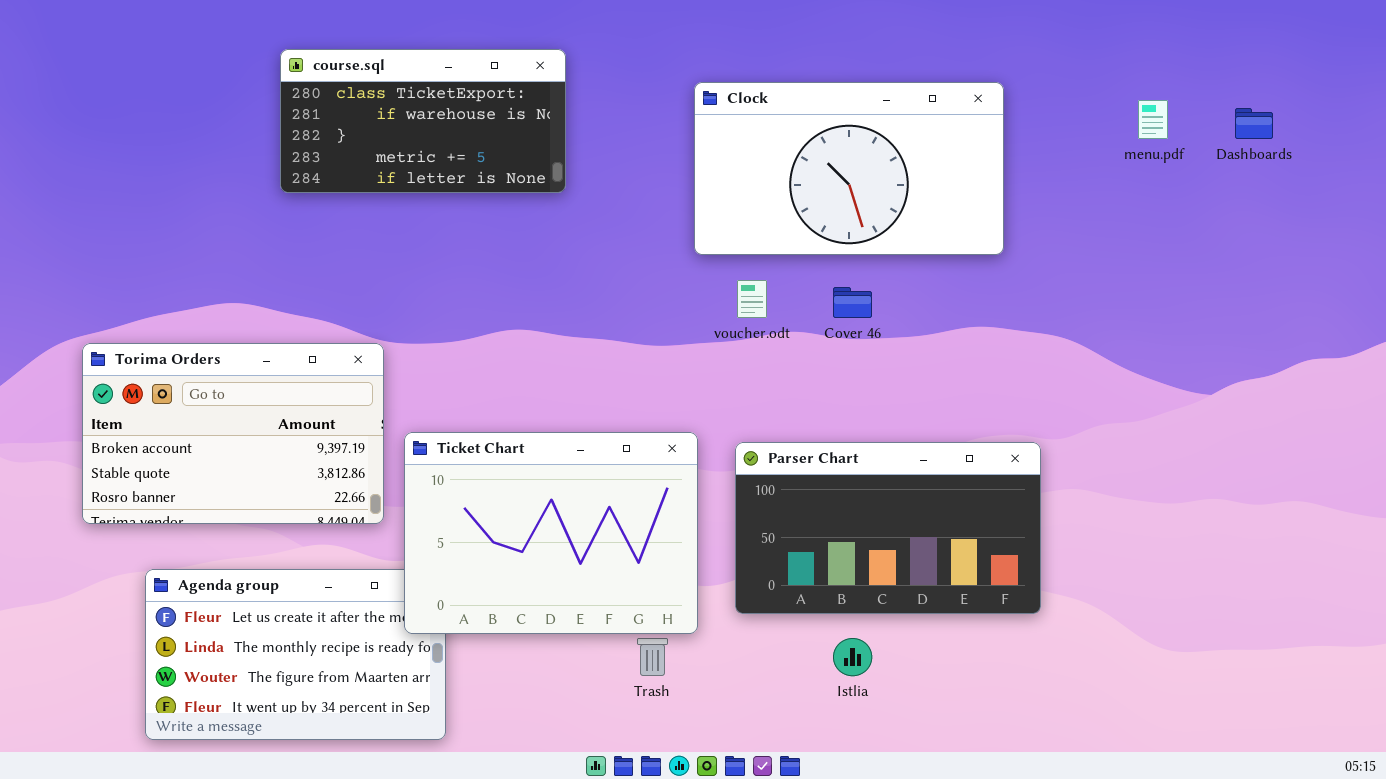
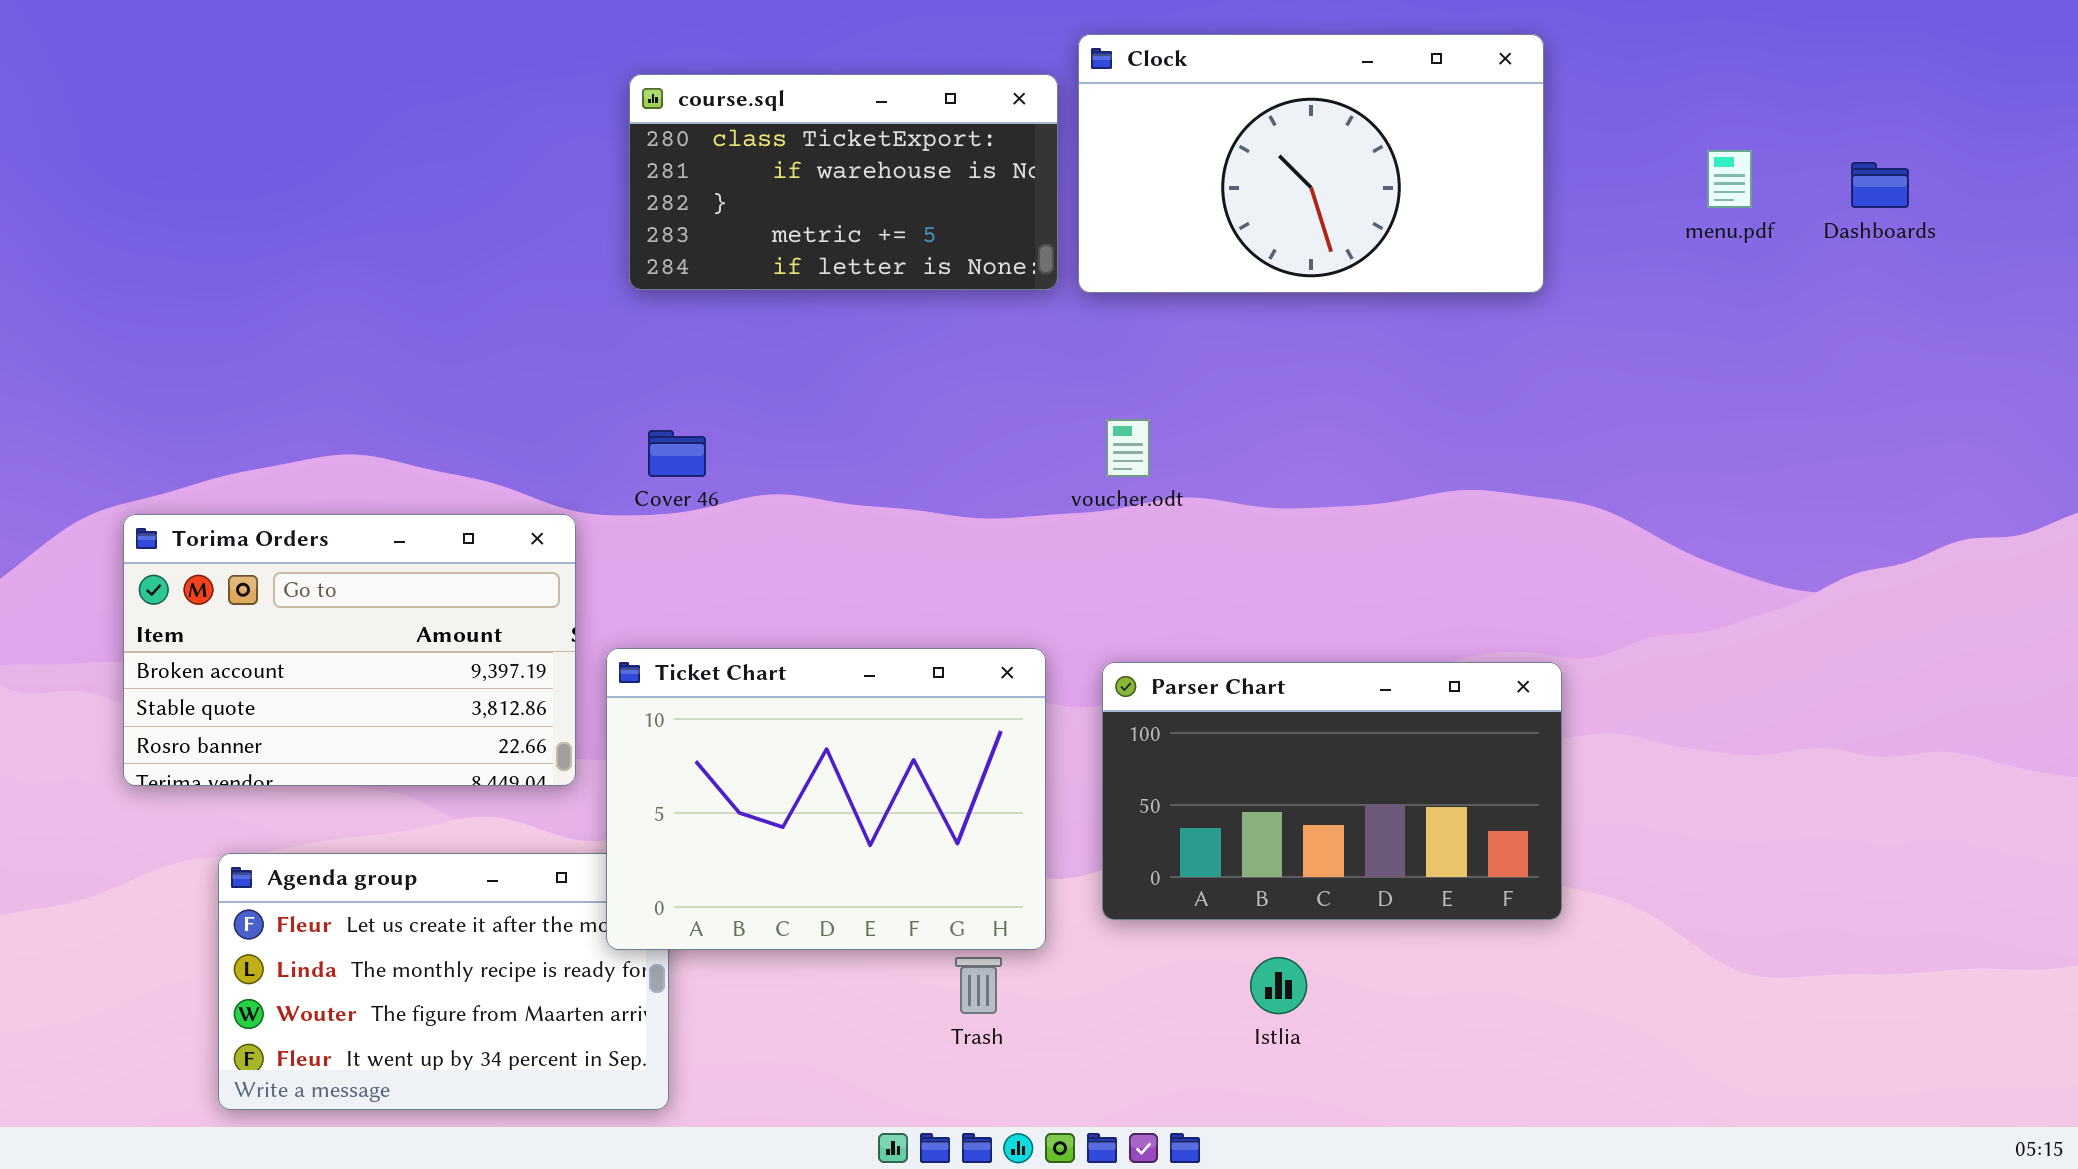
course.sql: [280,49,566,193] -> [629,74,1058,290], moved
Clock: [694,82,1004,255] -> [1078,34,1544,293], moved
Cover 46: [833,287,872,318] -> [648,430,706,477], moved

